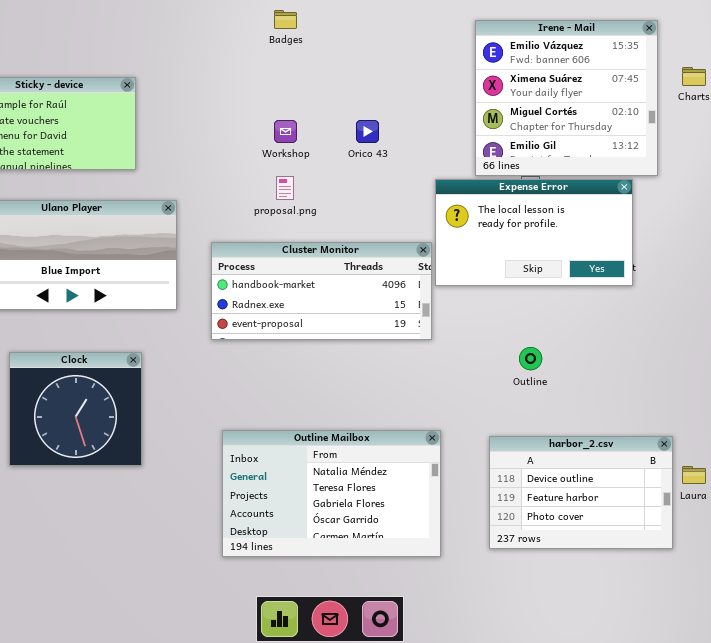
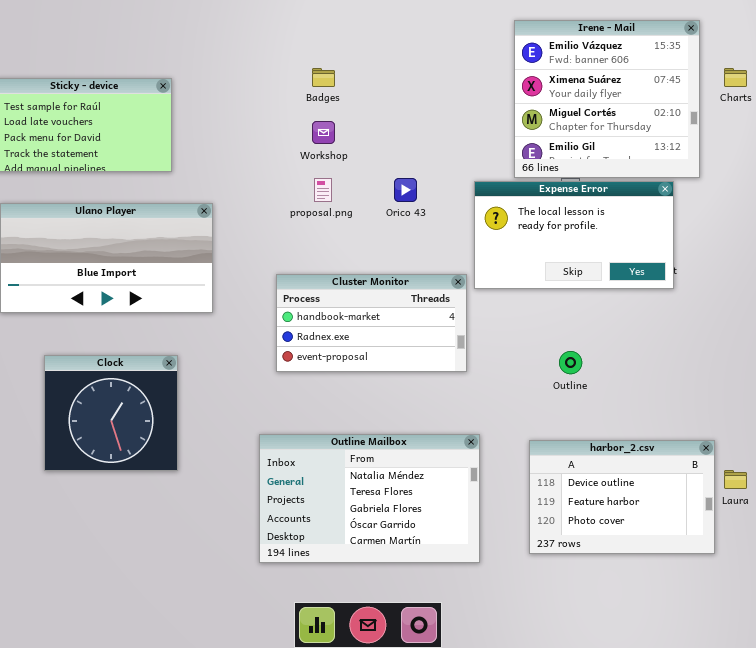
Badges: [274,10,297,29] -> [312,68,335,87], moved
Orico 43: [356,120,379,143] -> [394,178,417,202], moved
Cluster Monitor: [211,242,432,340] -> [276,274,467,372], moved, resized

